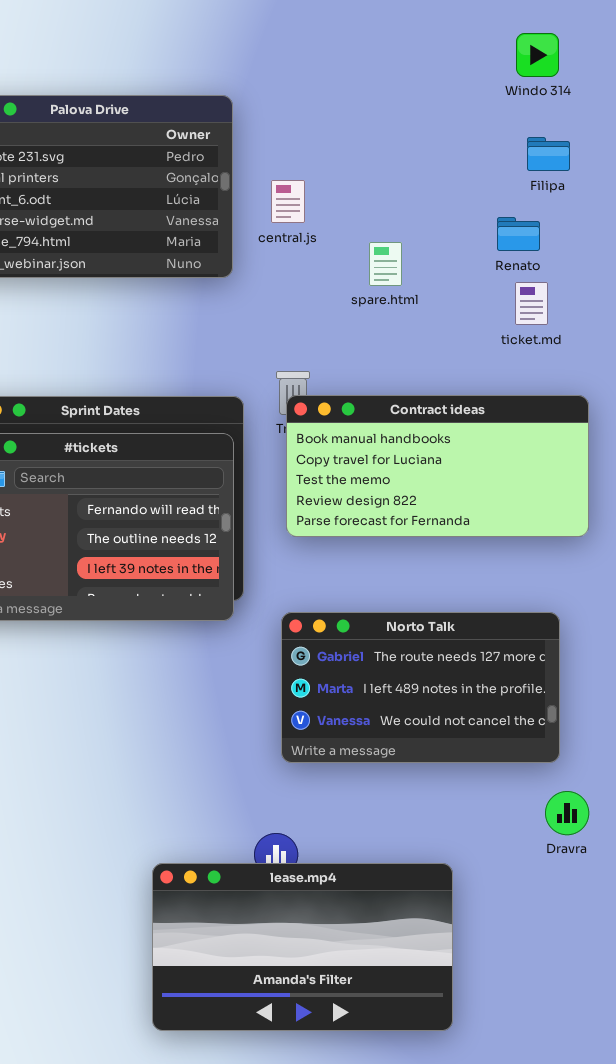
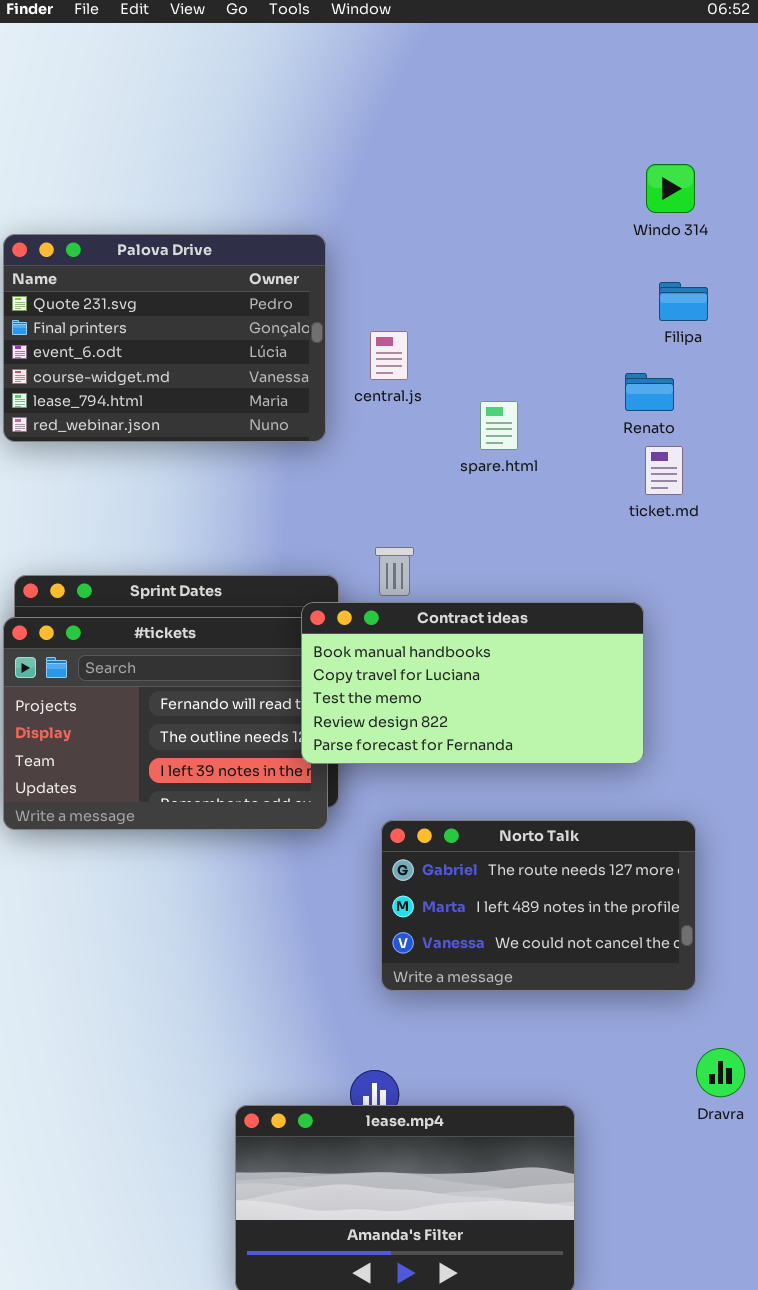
Contract ideas: [286,395,589,537] -> [301,602,644,764], moved
Dravra: [545,791,589,835] -> [696,1048,745,1097], moved

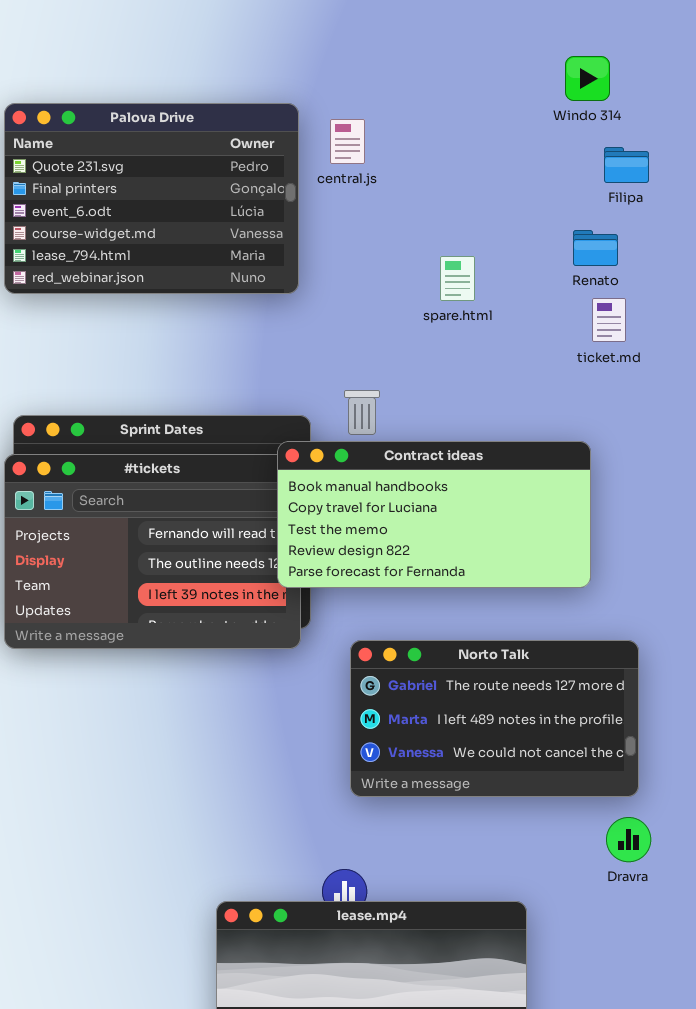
Windo 314: [646,164,695,213] -> [565,56,610,101], moved
central.js: [370,331,408,380] -> [330,119,365,164], moved
Dravra: [696,1048,745,1097] -> [606,817,651,862], moved

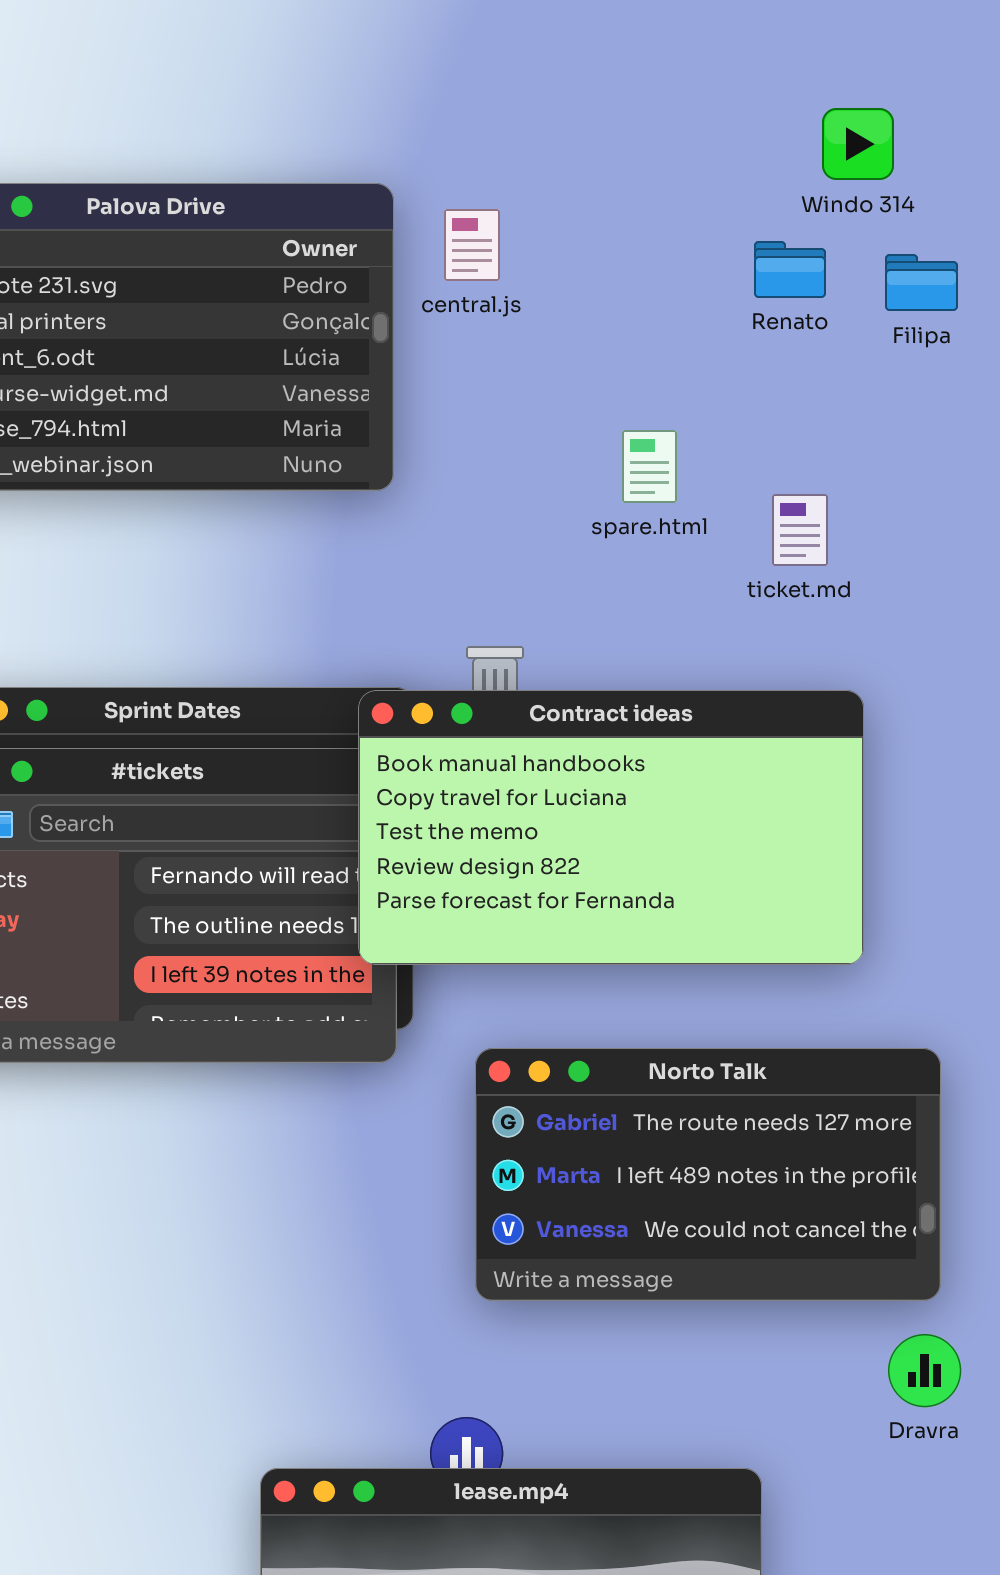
Renato: [573,230,618,266] -> [754,241,826,298], moved
ticket.md: [592,298,626,342] -> [772,494,828,566], moved
Contract ideas: [277,441,591,588] -> [358,690,864,965], resized

